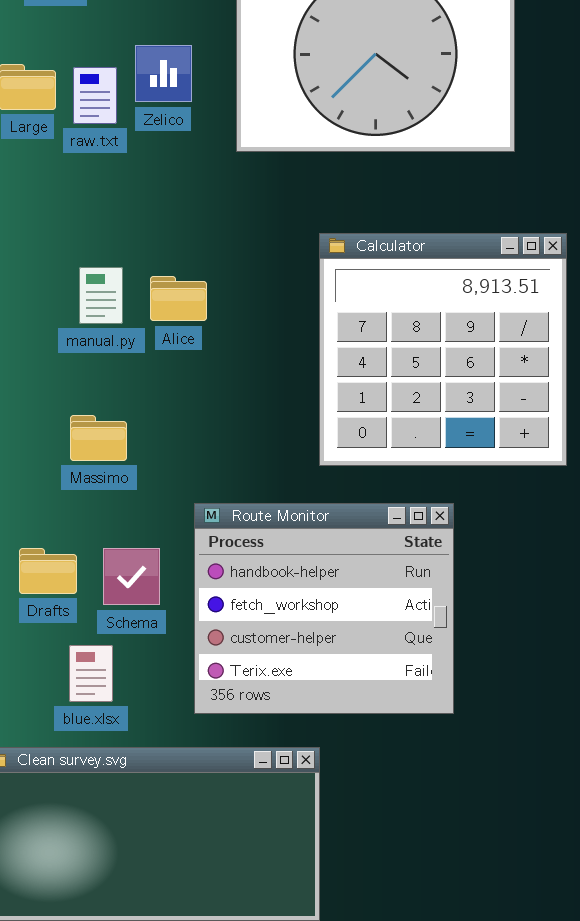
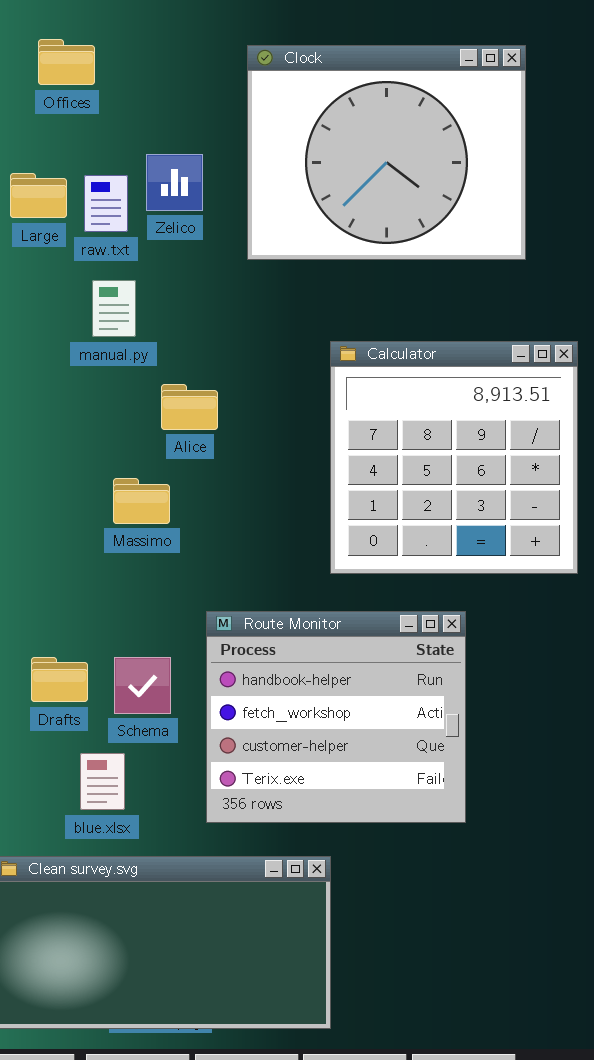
manual.py: [79,267,123,324] -> [92,280,136,337], moved
Massimo: [70,415,127,461] -> [113,478,170,524], moved

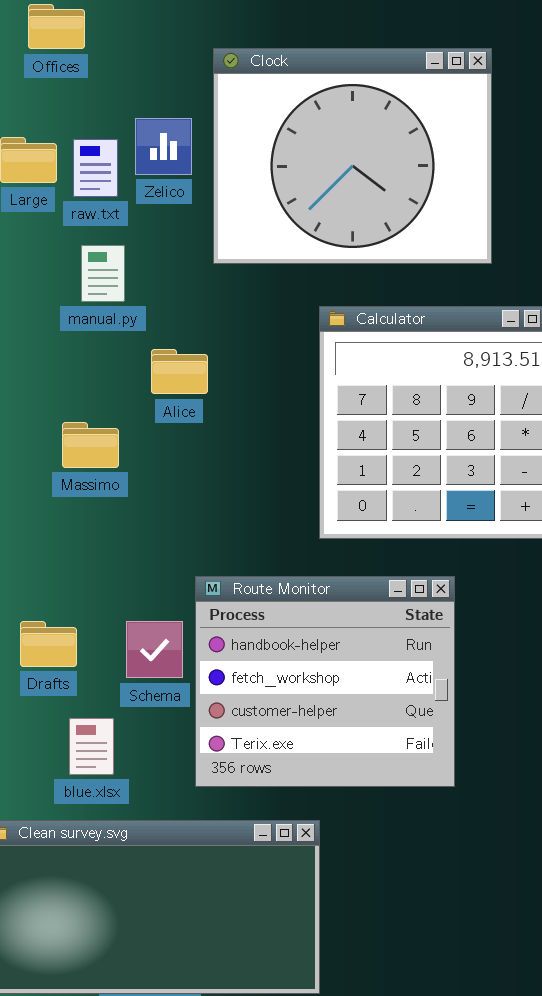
Clock: [247,45,526,260] -> [213,48,492,264], moved
Massimo: [113,478,170,524] -> [62,422,119,468], moved
Schema: [114,657,171,714] -> [126,621,183,678], moved

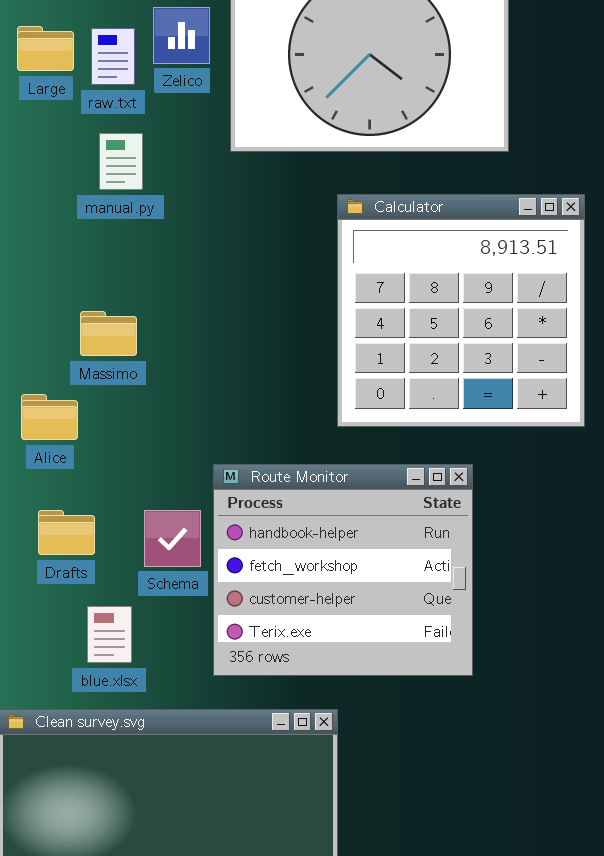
Alice: [151,349,208,394] -> [21,394,78,440], moved

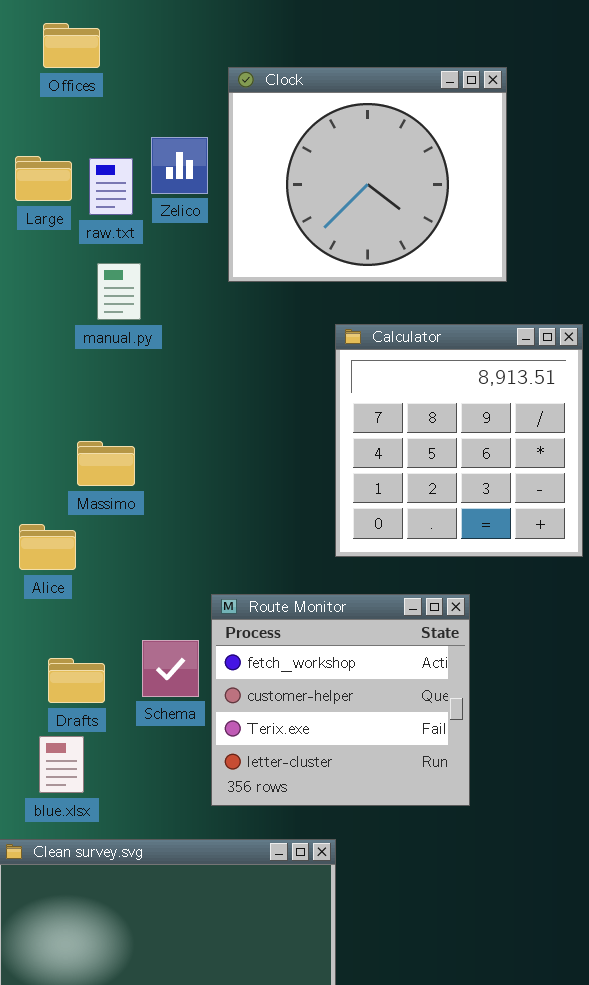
Route Monitor: [213,464,473,676] -> [211,594,470,806], scrolled down 1 row
Drafts: [38,510,95,555] -> [48,658,105,703], moved
blue.xlsx: [87,606,132,663] -> [39,736,84,793], moved

